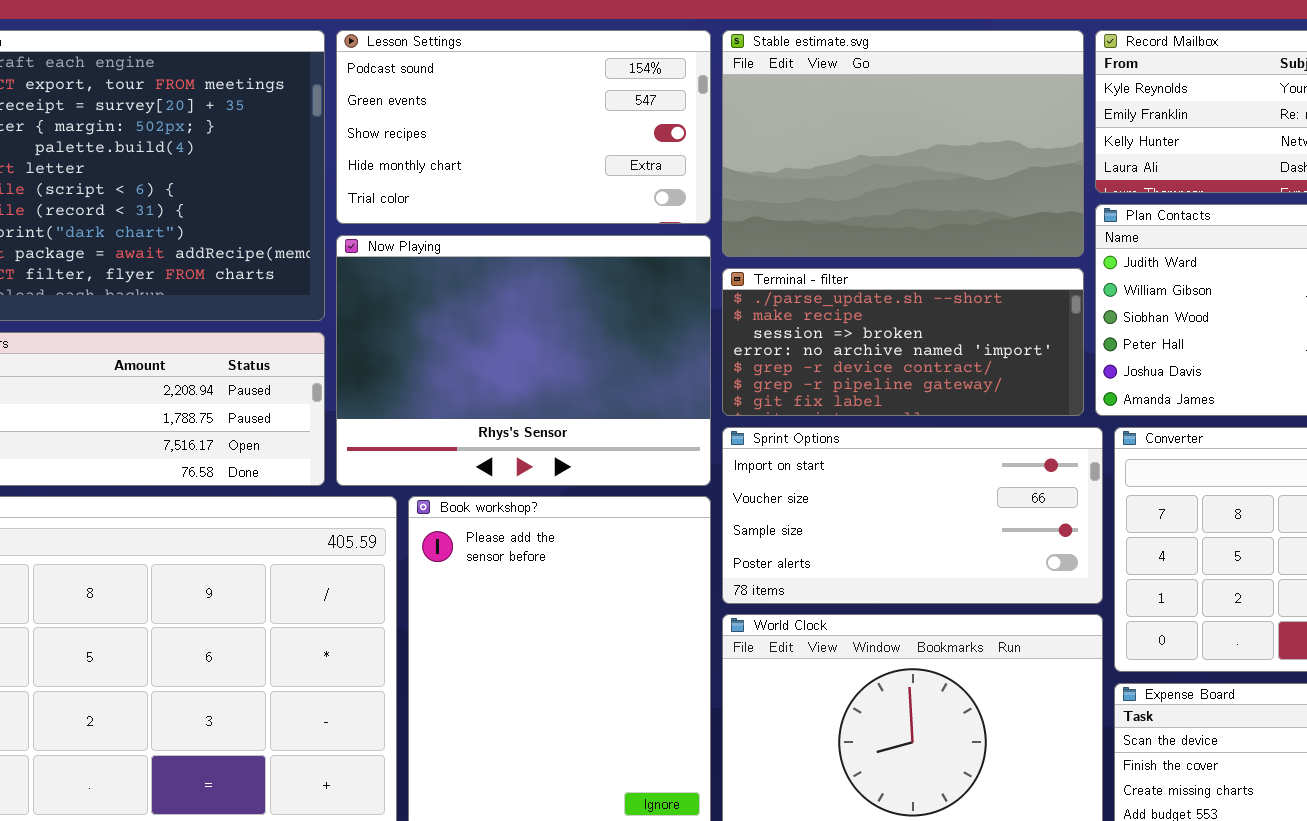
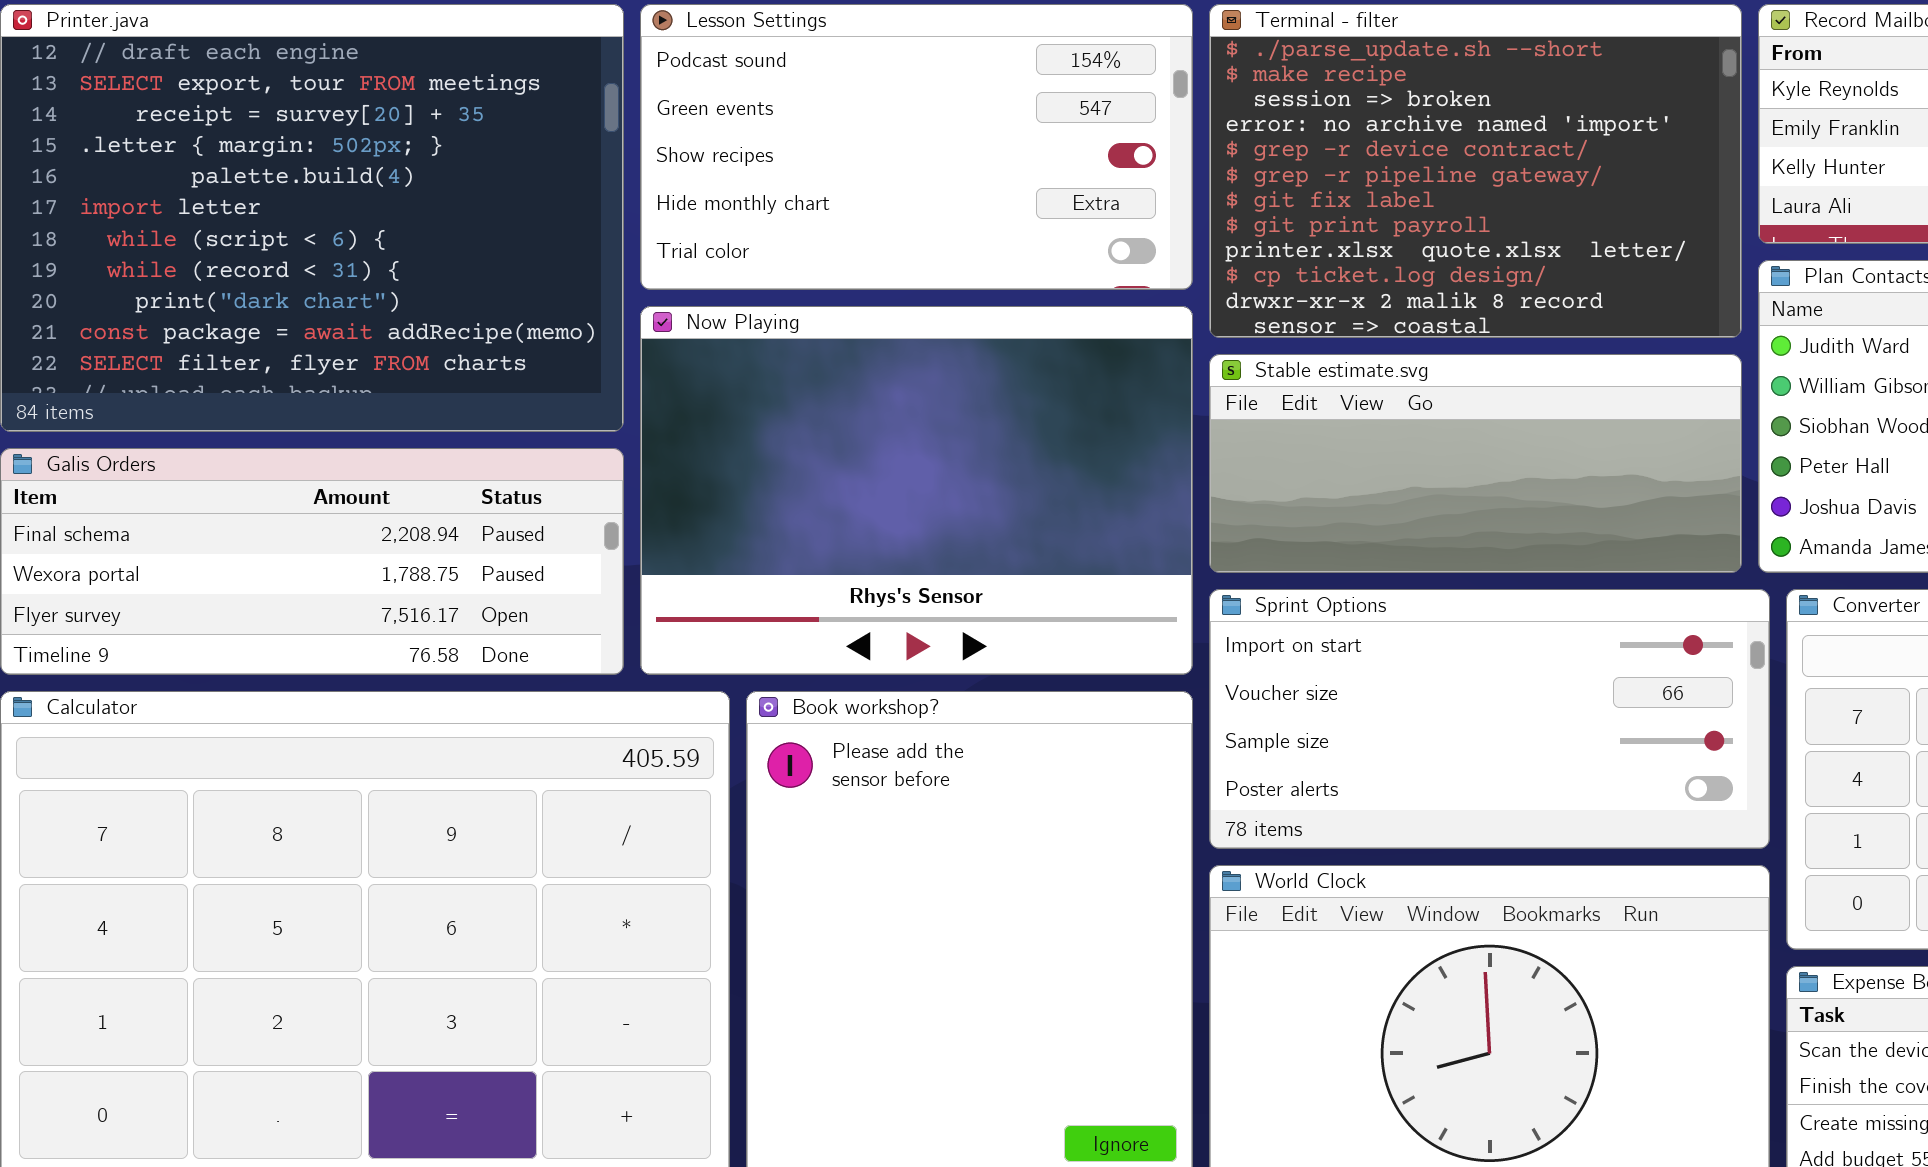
Stable estimate.svg: [722,30,1084,257] -> [1209,354,1742,573], moved, resized
Terminal - filter: [722,268,1084,416] -> [1209,4,1742,338], moved, resized

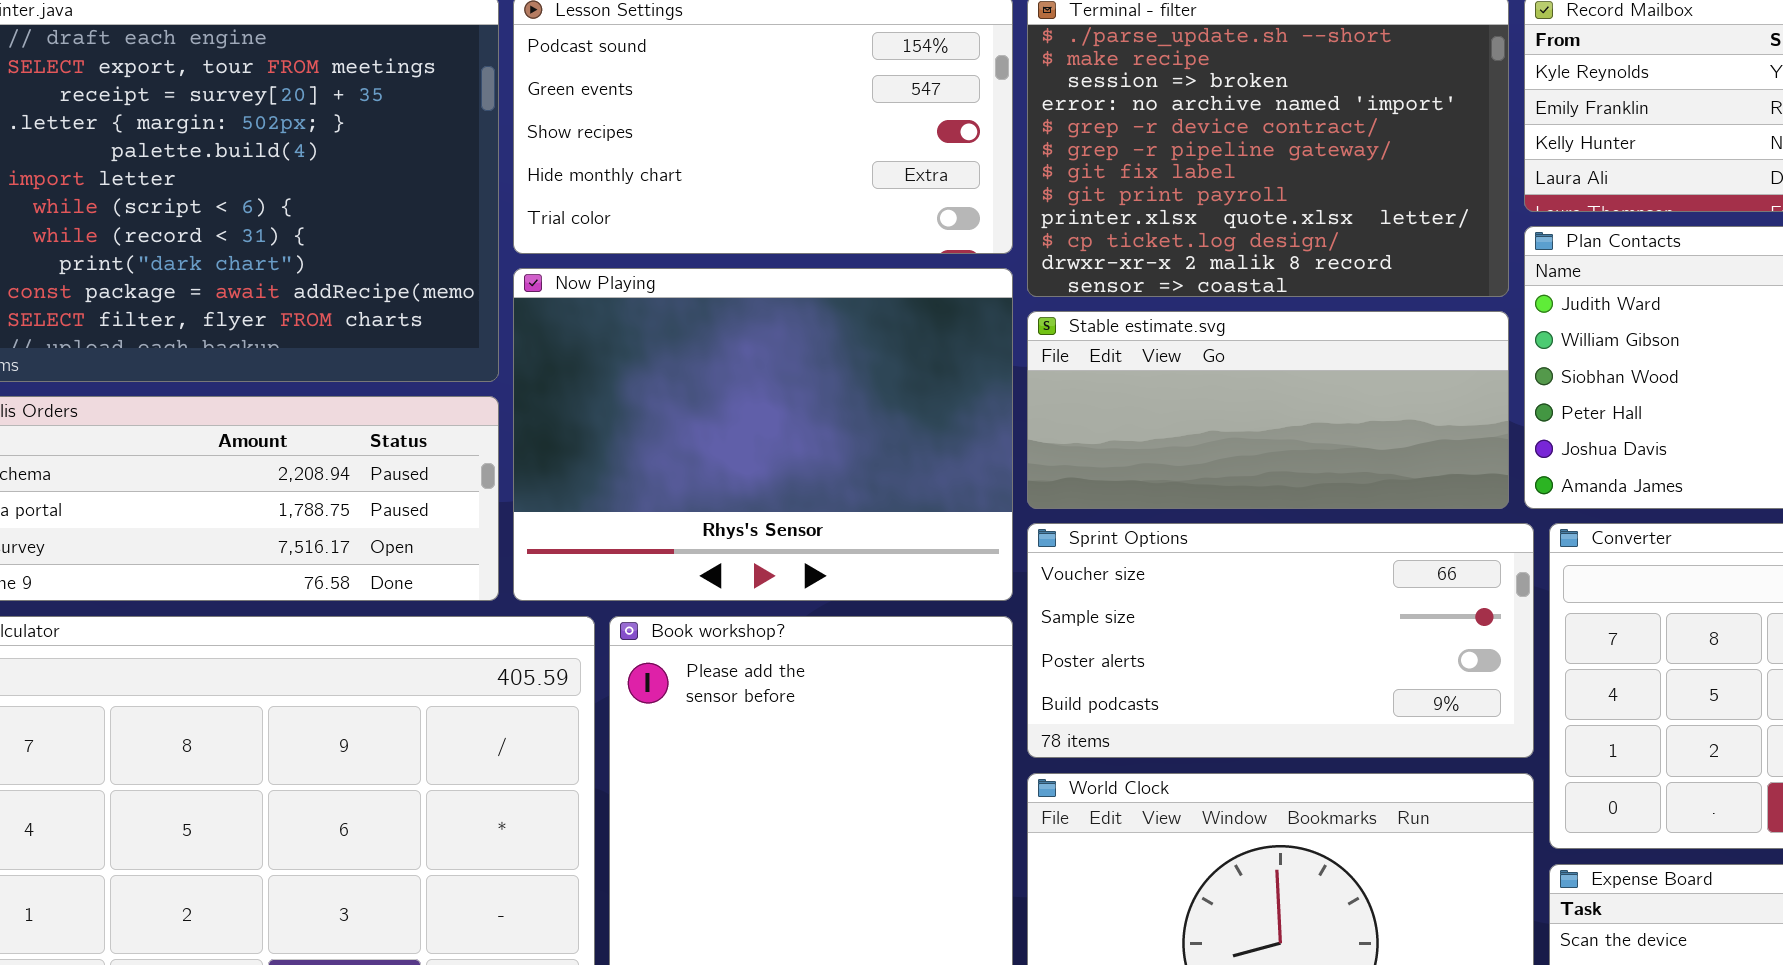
Sprint Options: [1209,589,1770,849] -> [1027,523,1534,758], scrolled down 1 row

